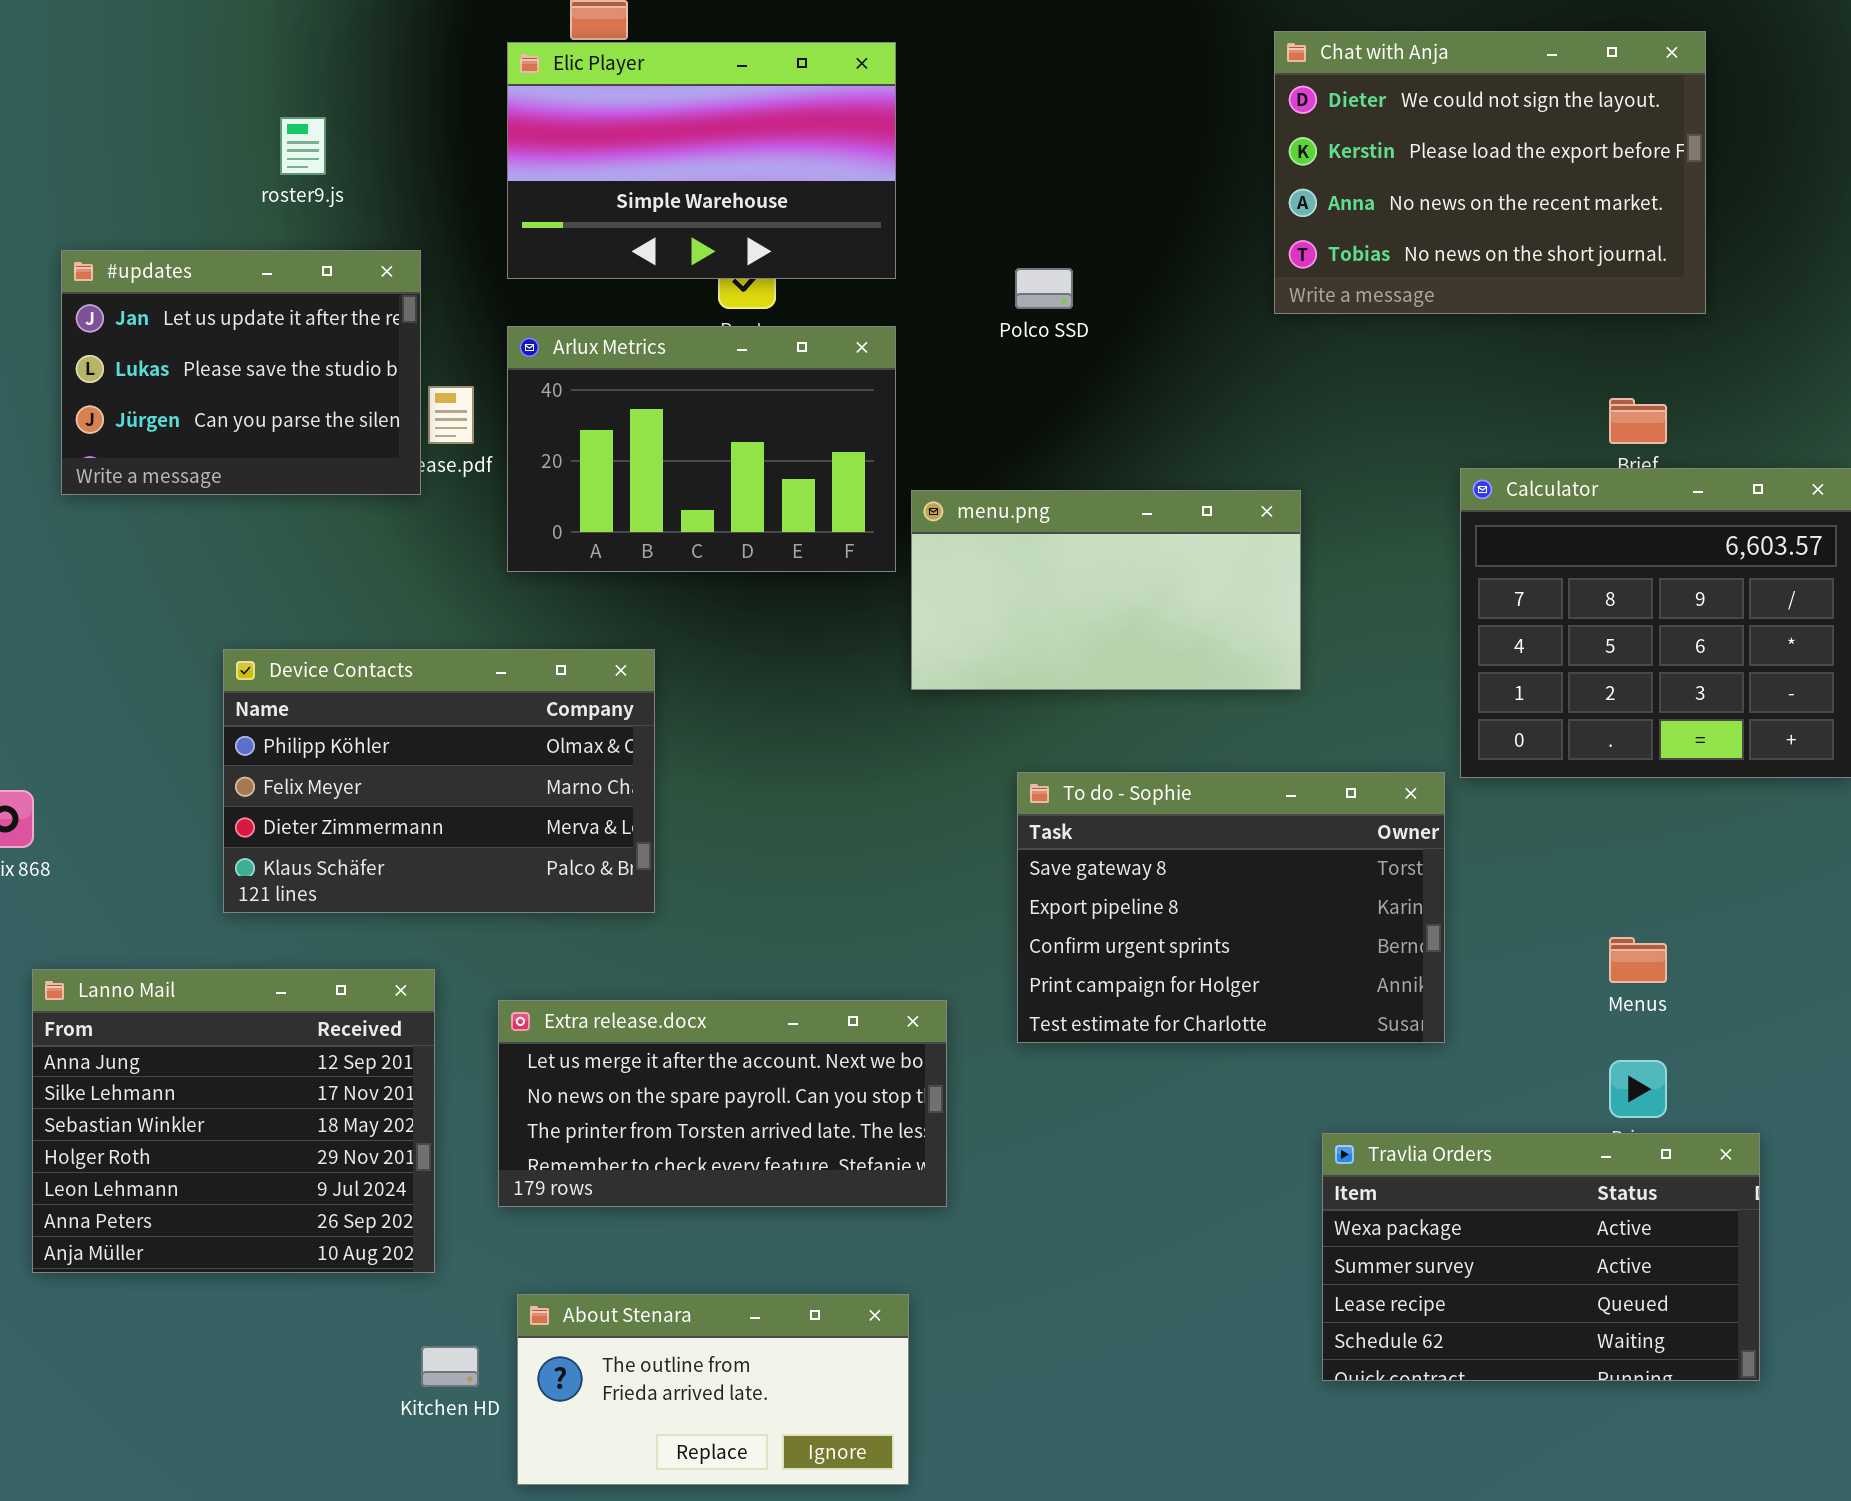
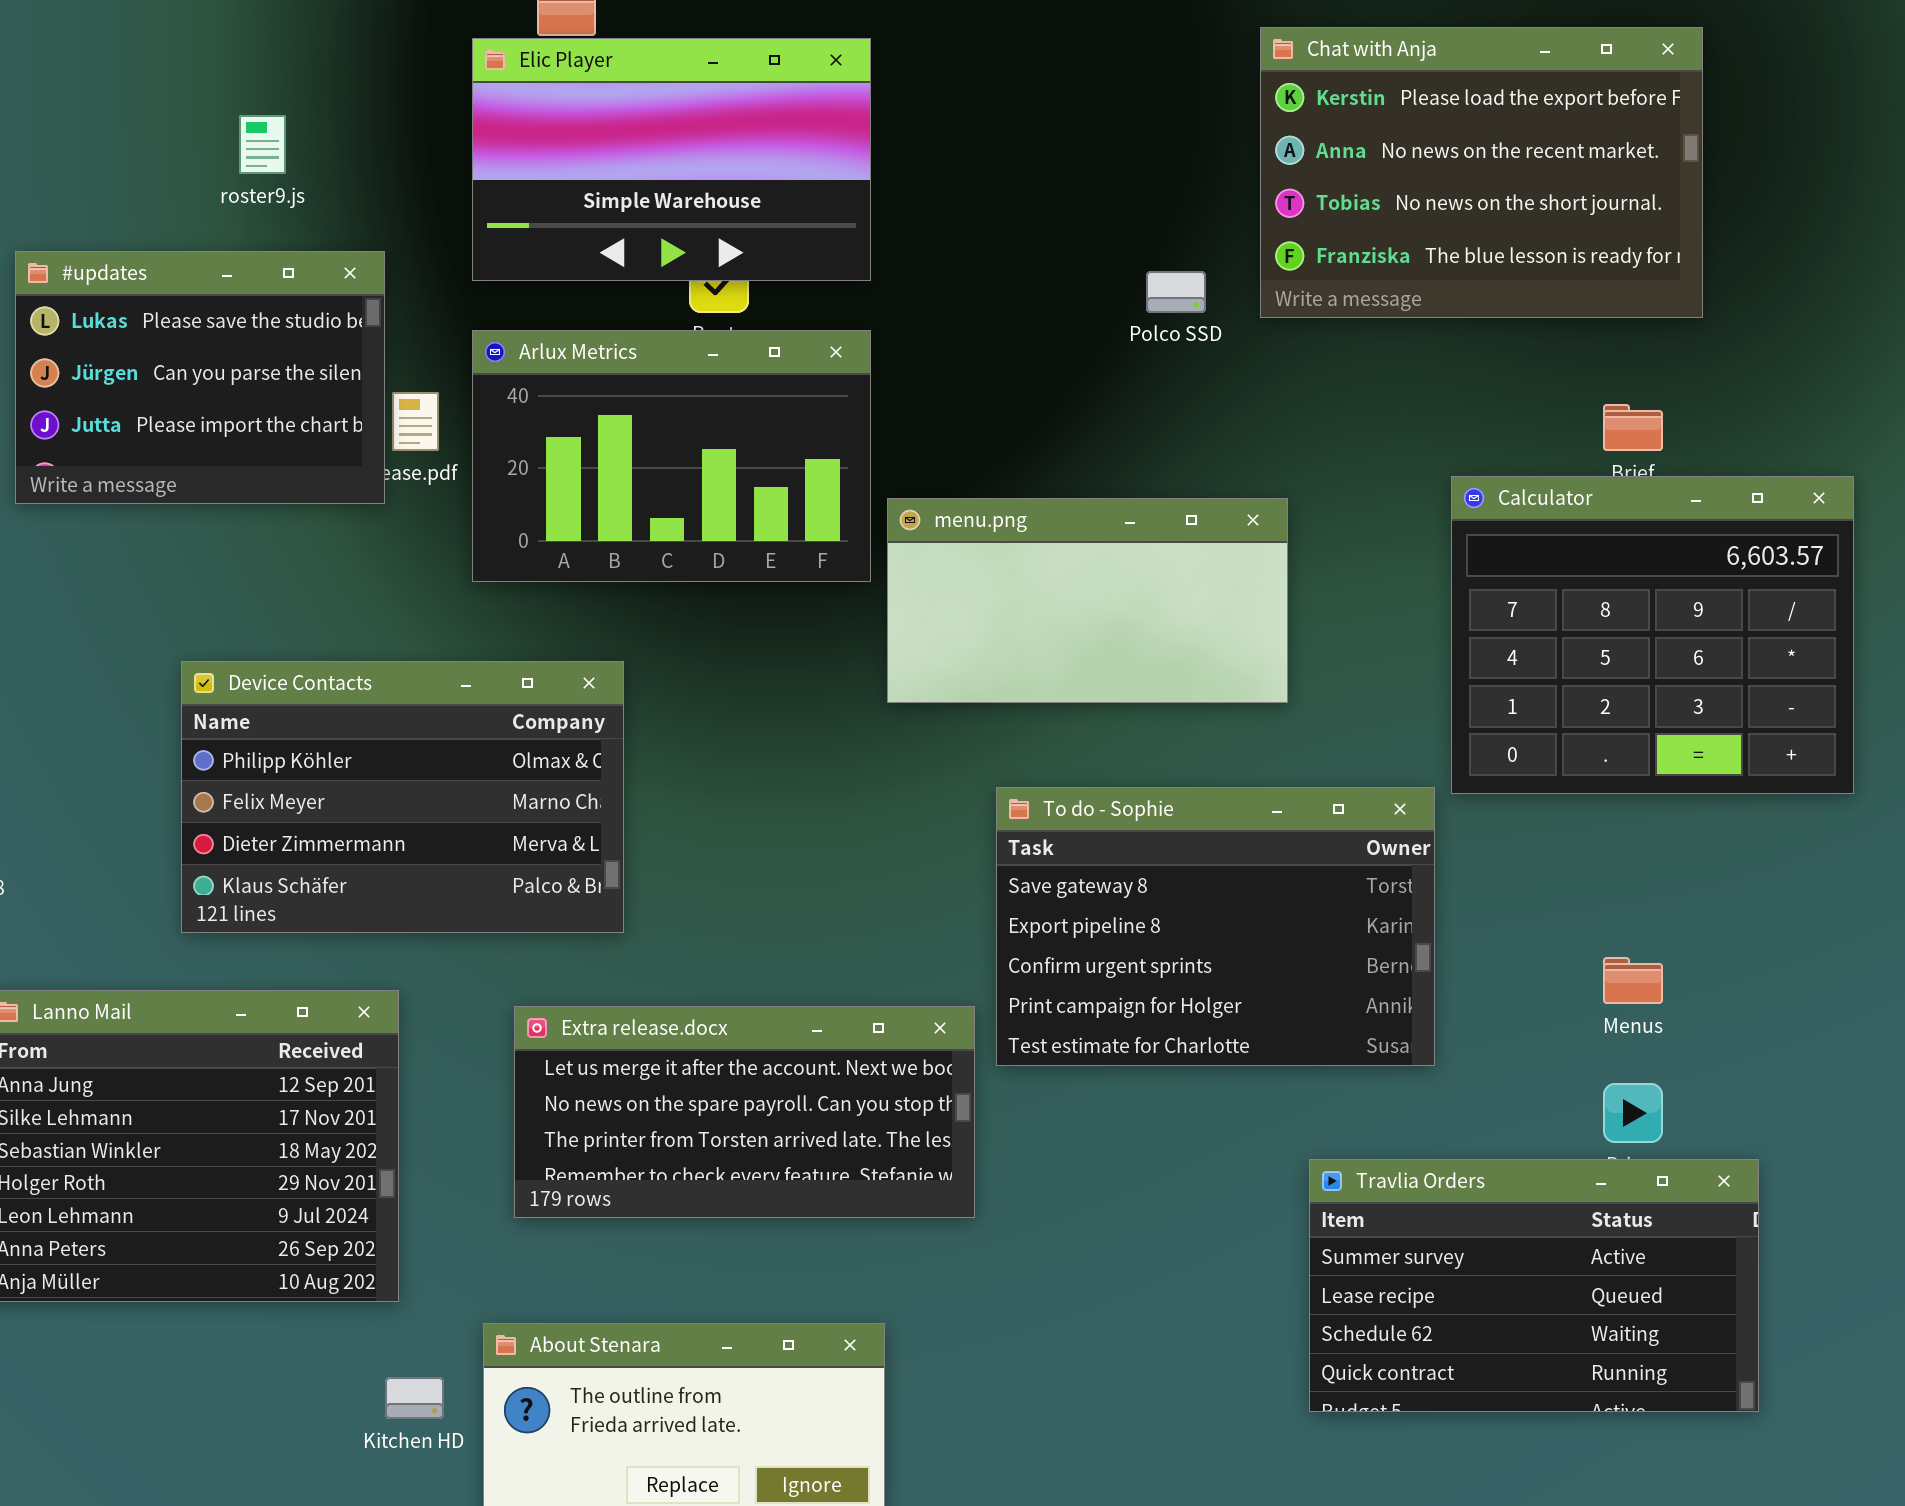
Chat with Anja: [1274,31,1706,314] -> [1260,27,1703,318], scrolled down 1 row
#updates: [61,250,421,495] -> [15,251,385,504], scrolled down 1 row
Polco SSD: [1015,268,1073,309] -> [1146,271,1206,313], moved
Extra release.docx: [498,1000,947,1207] -> [514,1006,975,1218], moved
Travlia Orders: [1322,1133,1760,1381] -> [1309,1159,1759,1412], scrolled down 1 row

